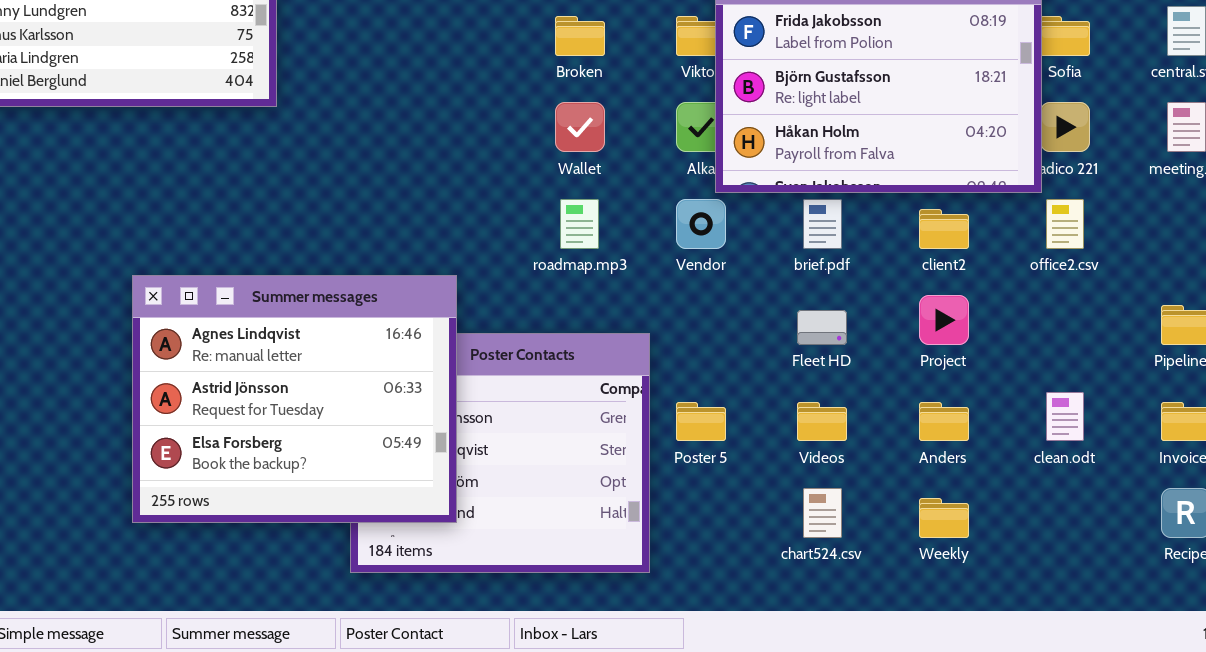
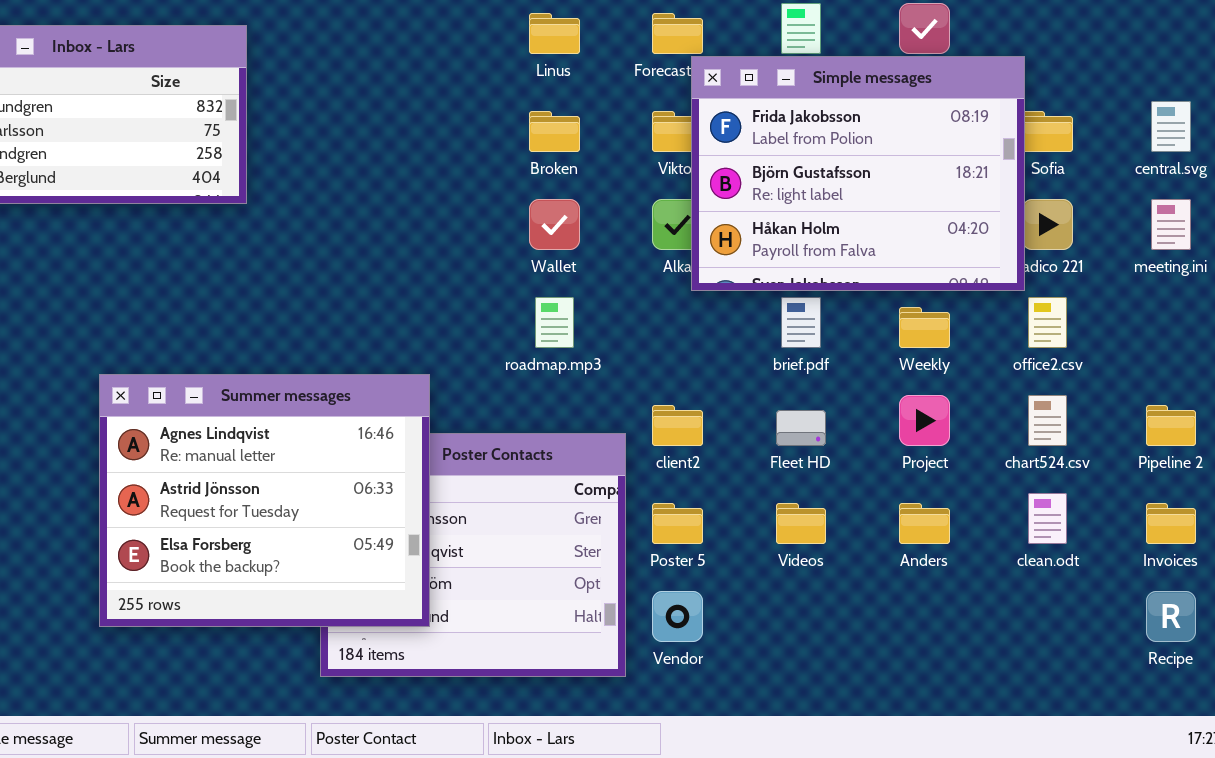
Vendor: [676,199,726,249] -> [652,591,703,642], moved
client2: [919,209,969,249] -> [652,405,703,446], moved
chart524.csv: [803,488,842,538] -> [1028,395,1067,446], moved
Weekly: [919,498,969,538] -> [899,307,950,348], moved

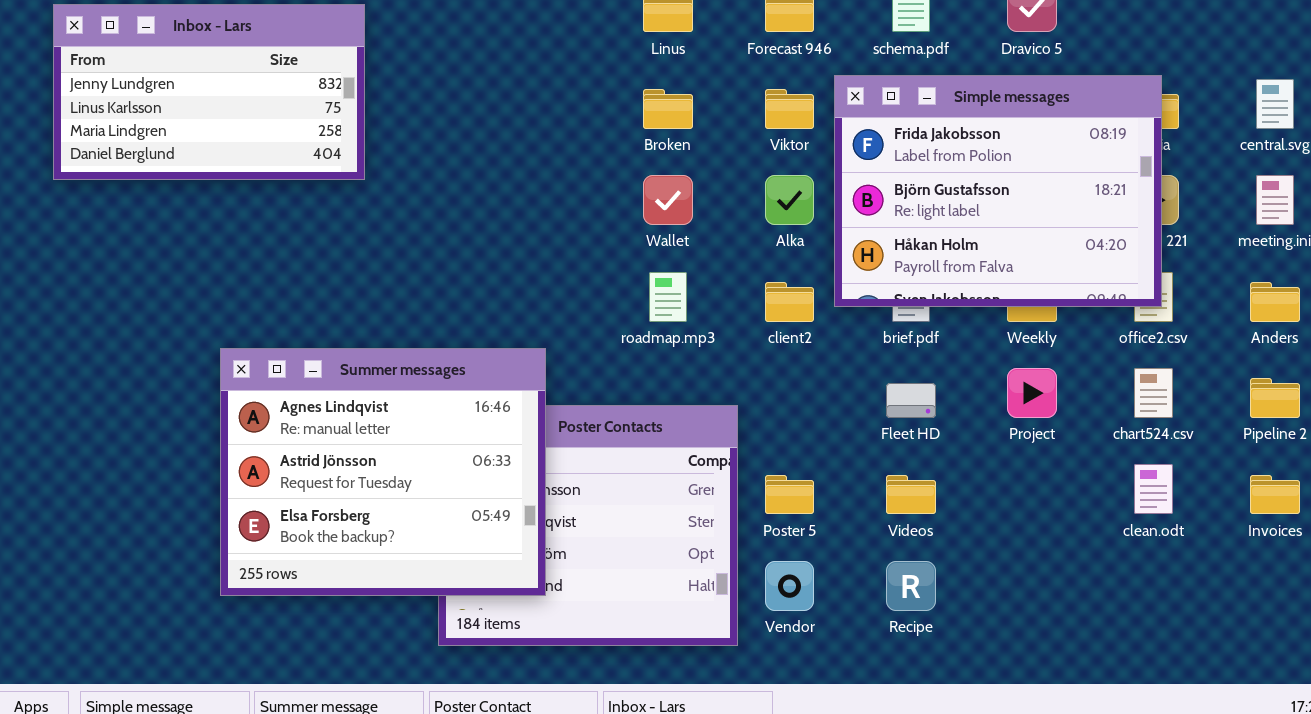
Simple messages: [691,56,1025,291] -> [834,75,1162,307], moved
client2: [652,405,703,446] -> [765,282,814,322], moved
Anders: [899,503,950,544] -> [1250,282,1300,322], moved
Recipe: [1146,591,1196,642] -> [886,561,936,611], moved

